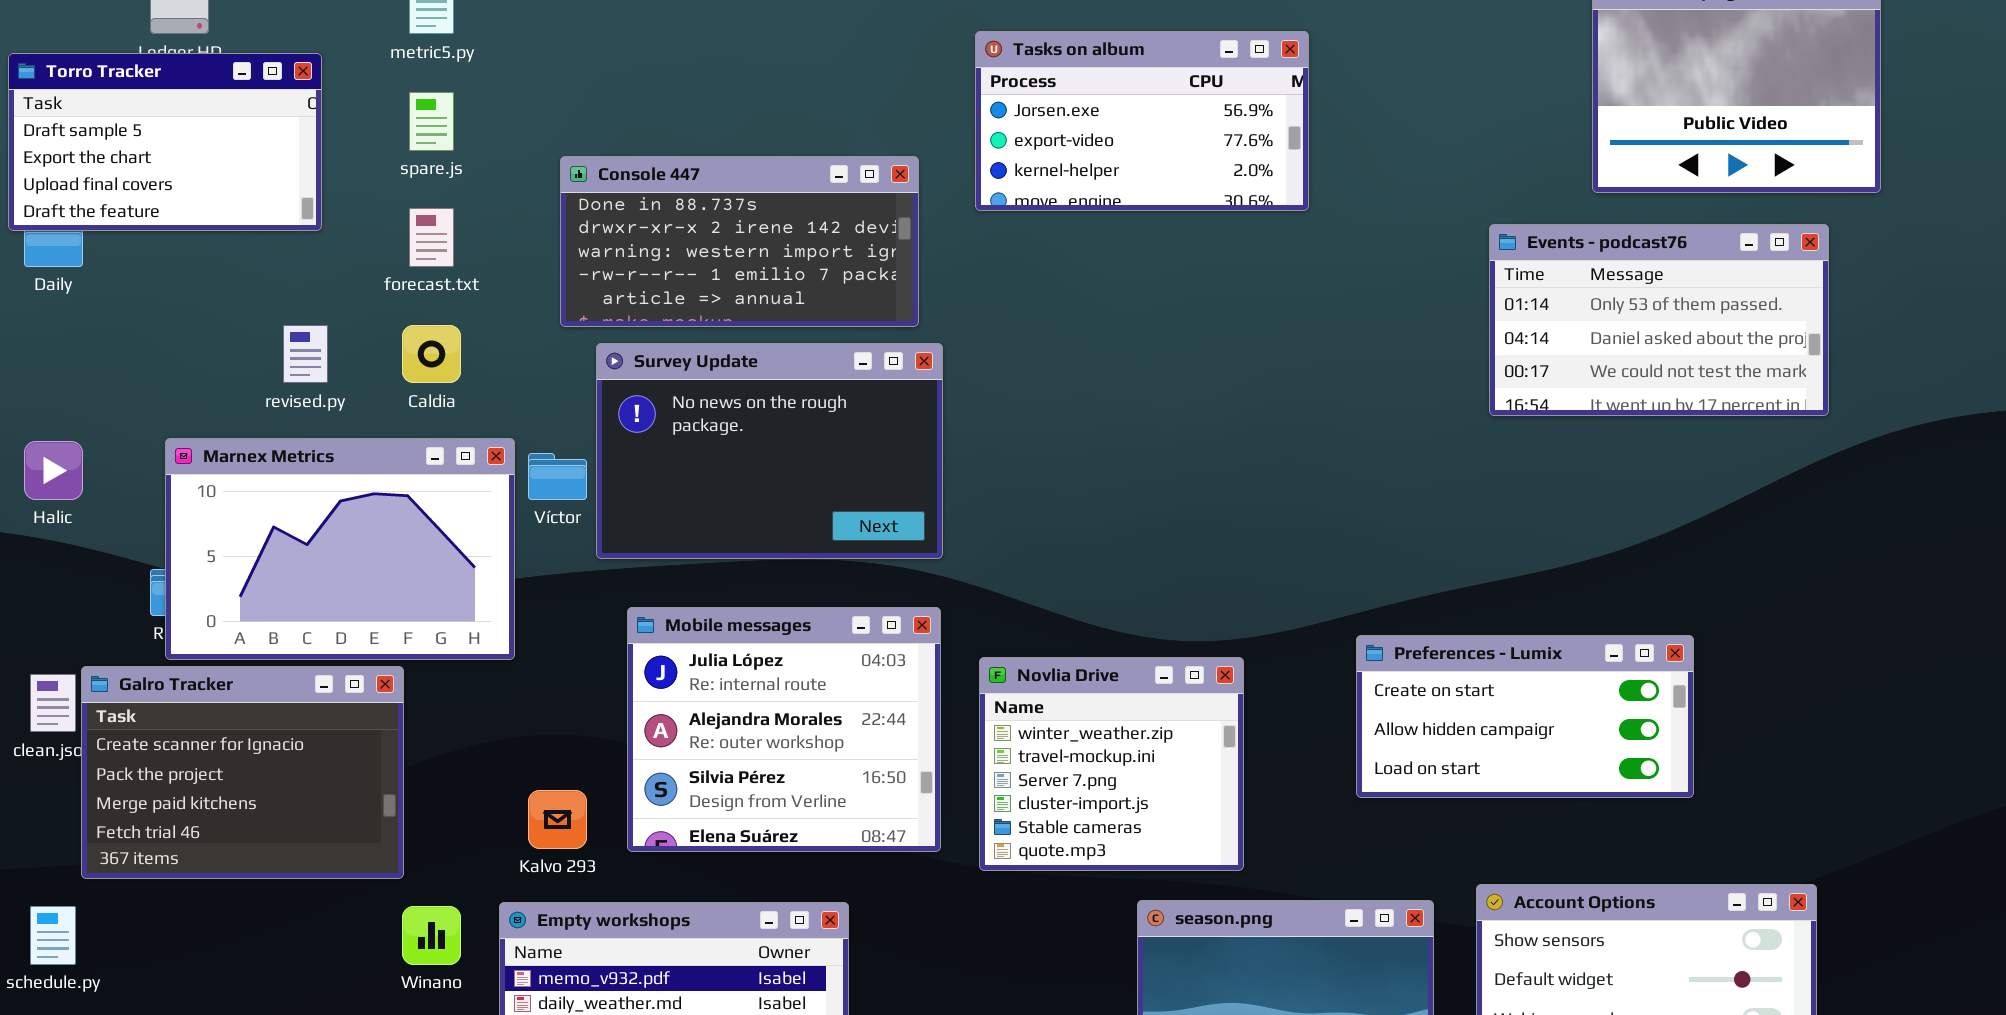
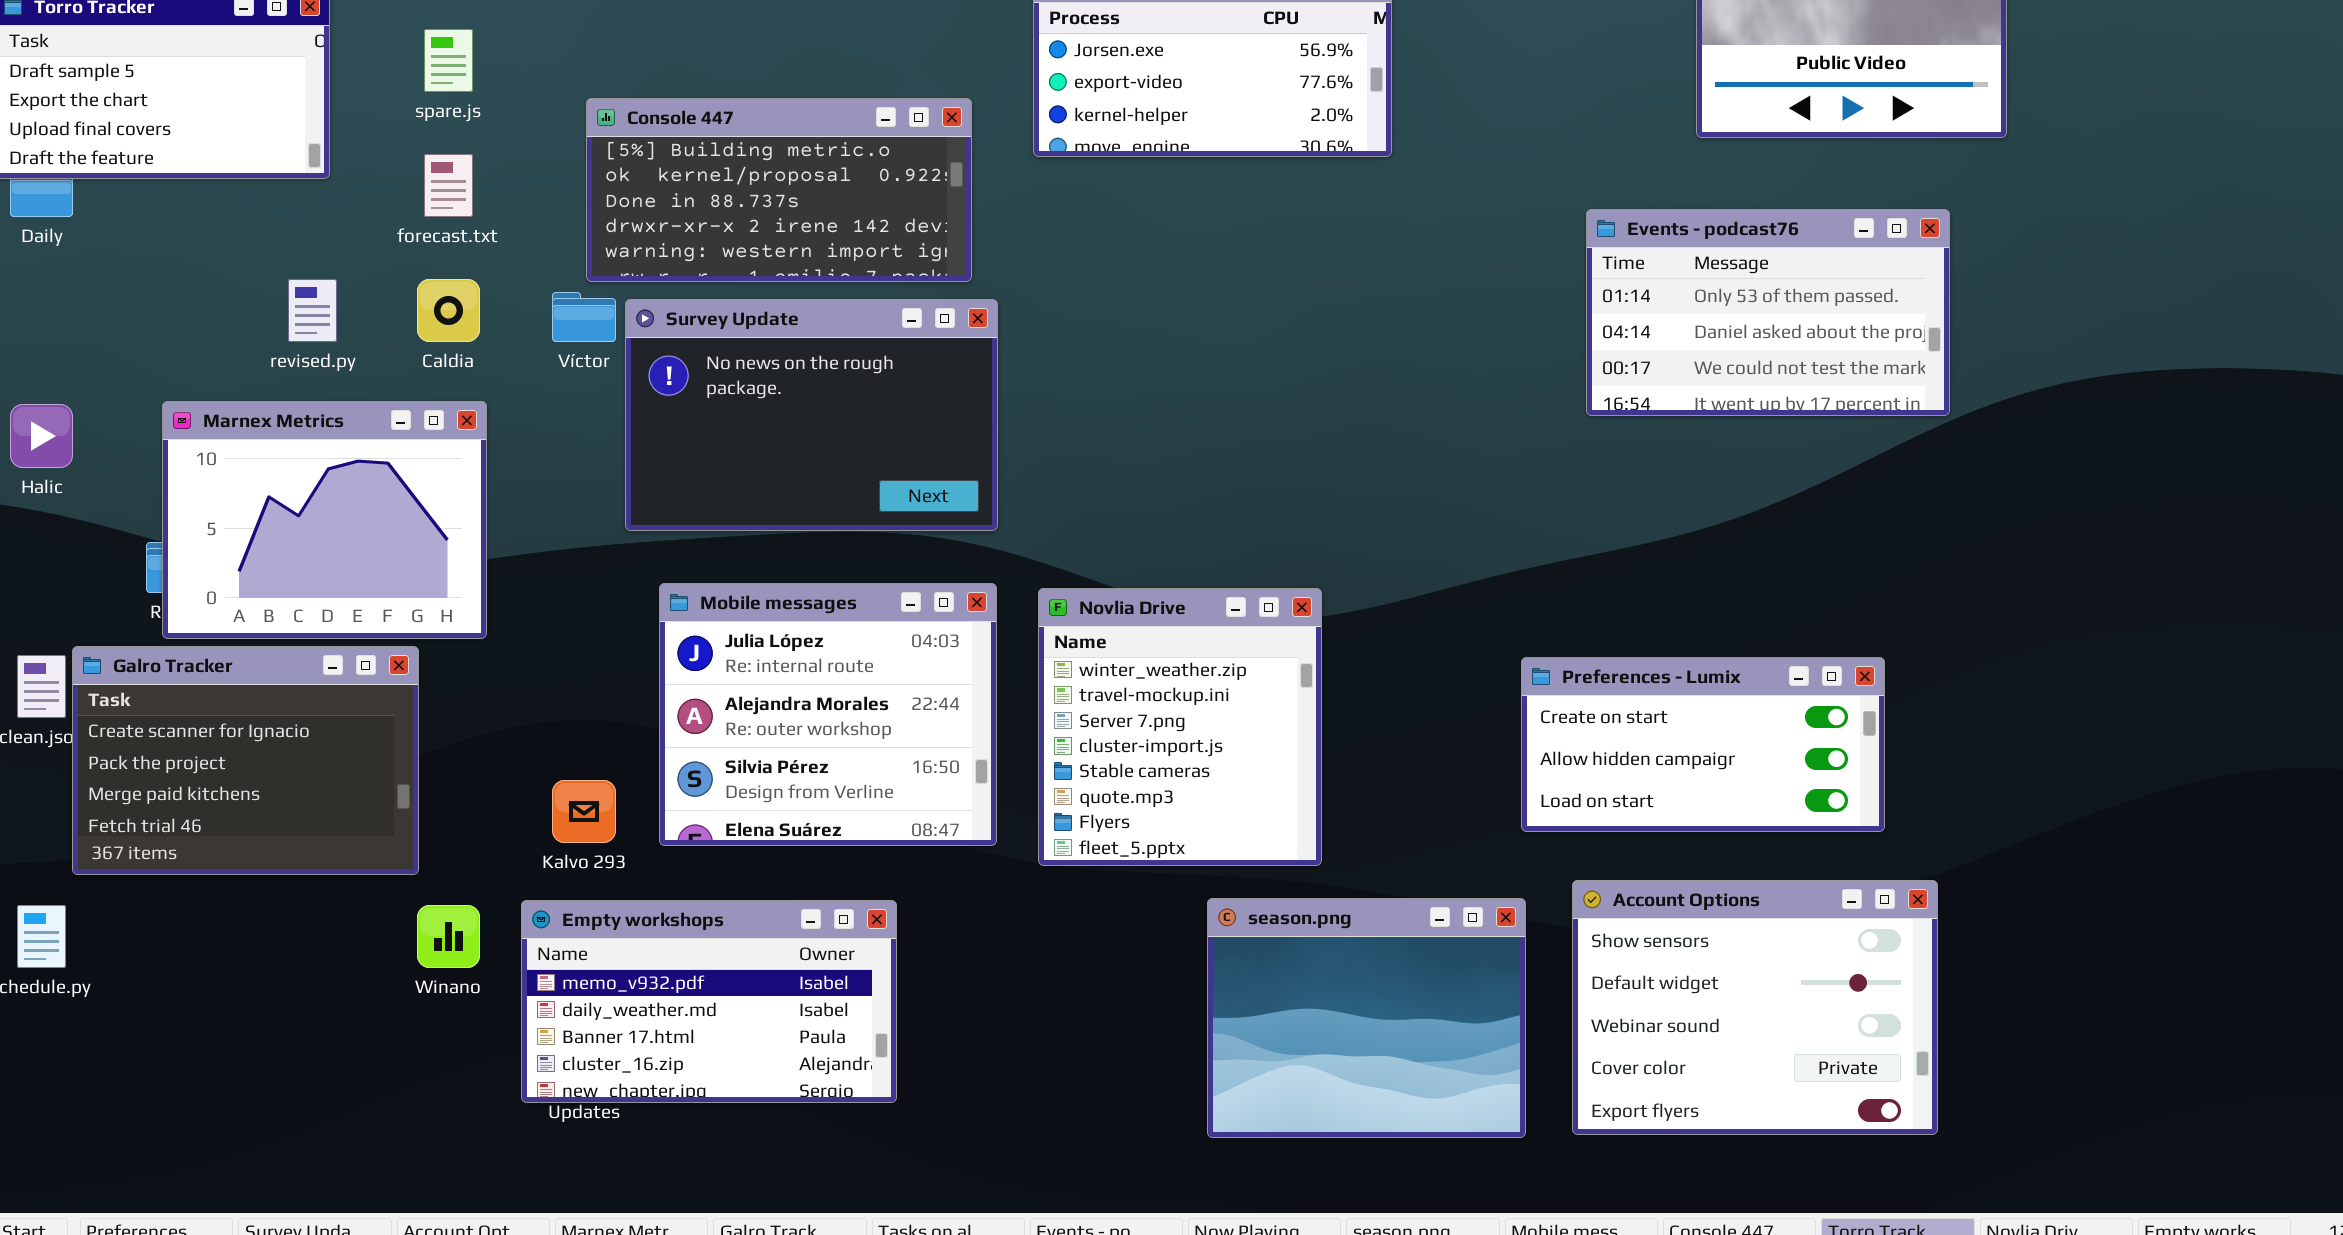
Console 447: [560,156,919,327] -> [586,98,972,282], scrolled up 2 rows
Events - podcast76: [1489,224,1829,416] -> [1586,209,1950,416], moved
Marnex Metrics: [165,438,515,660] -> [162,401,487,639], resized
Víctor: [528,453,587,500] -> [552,292,616,342], moved
Preferences - Lumix: [1356,635,1694,798] -> [1521,657,1885,832], moved
Novlia Drive: [979,657,1244,871] -> [1038,588,1322,866], resized

